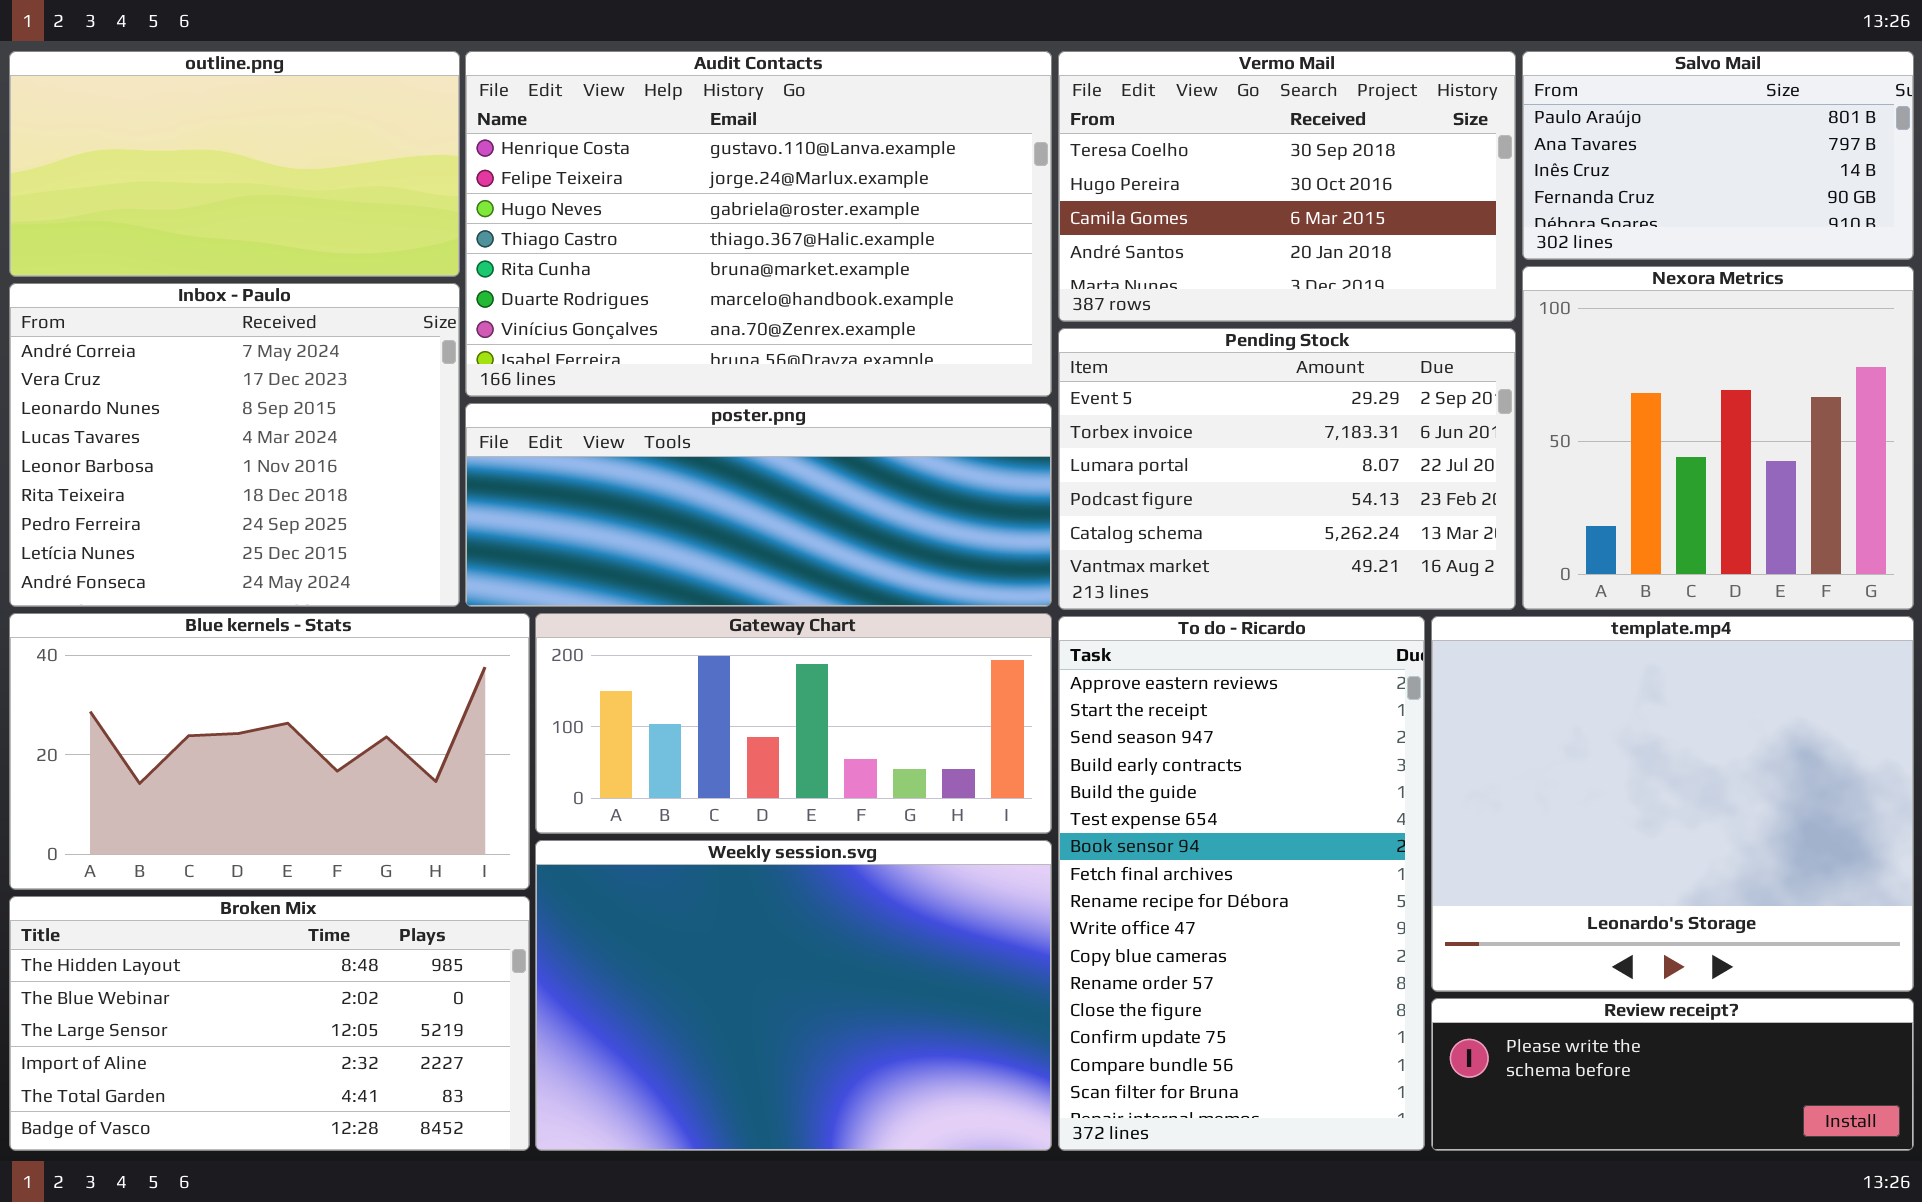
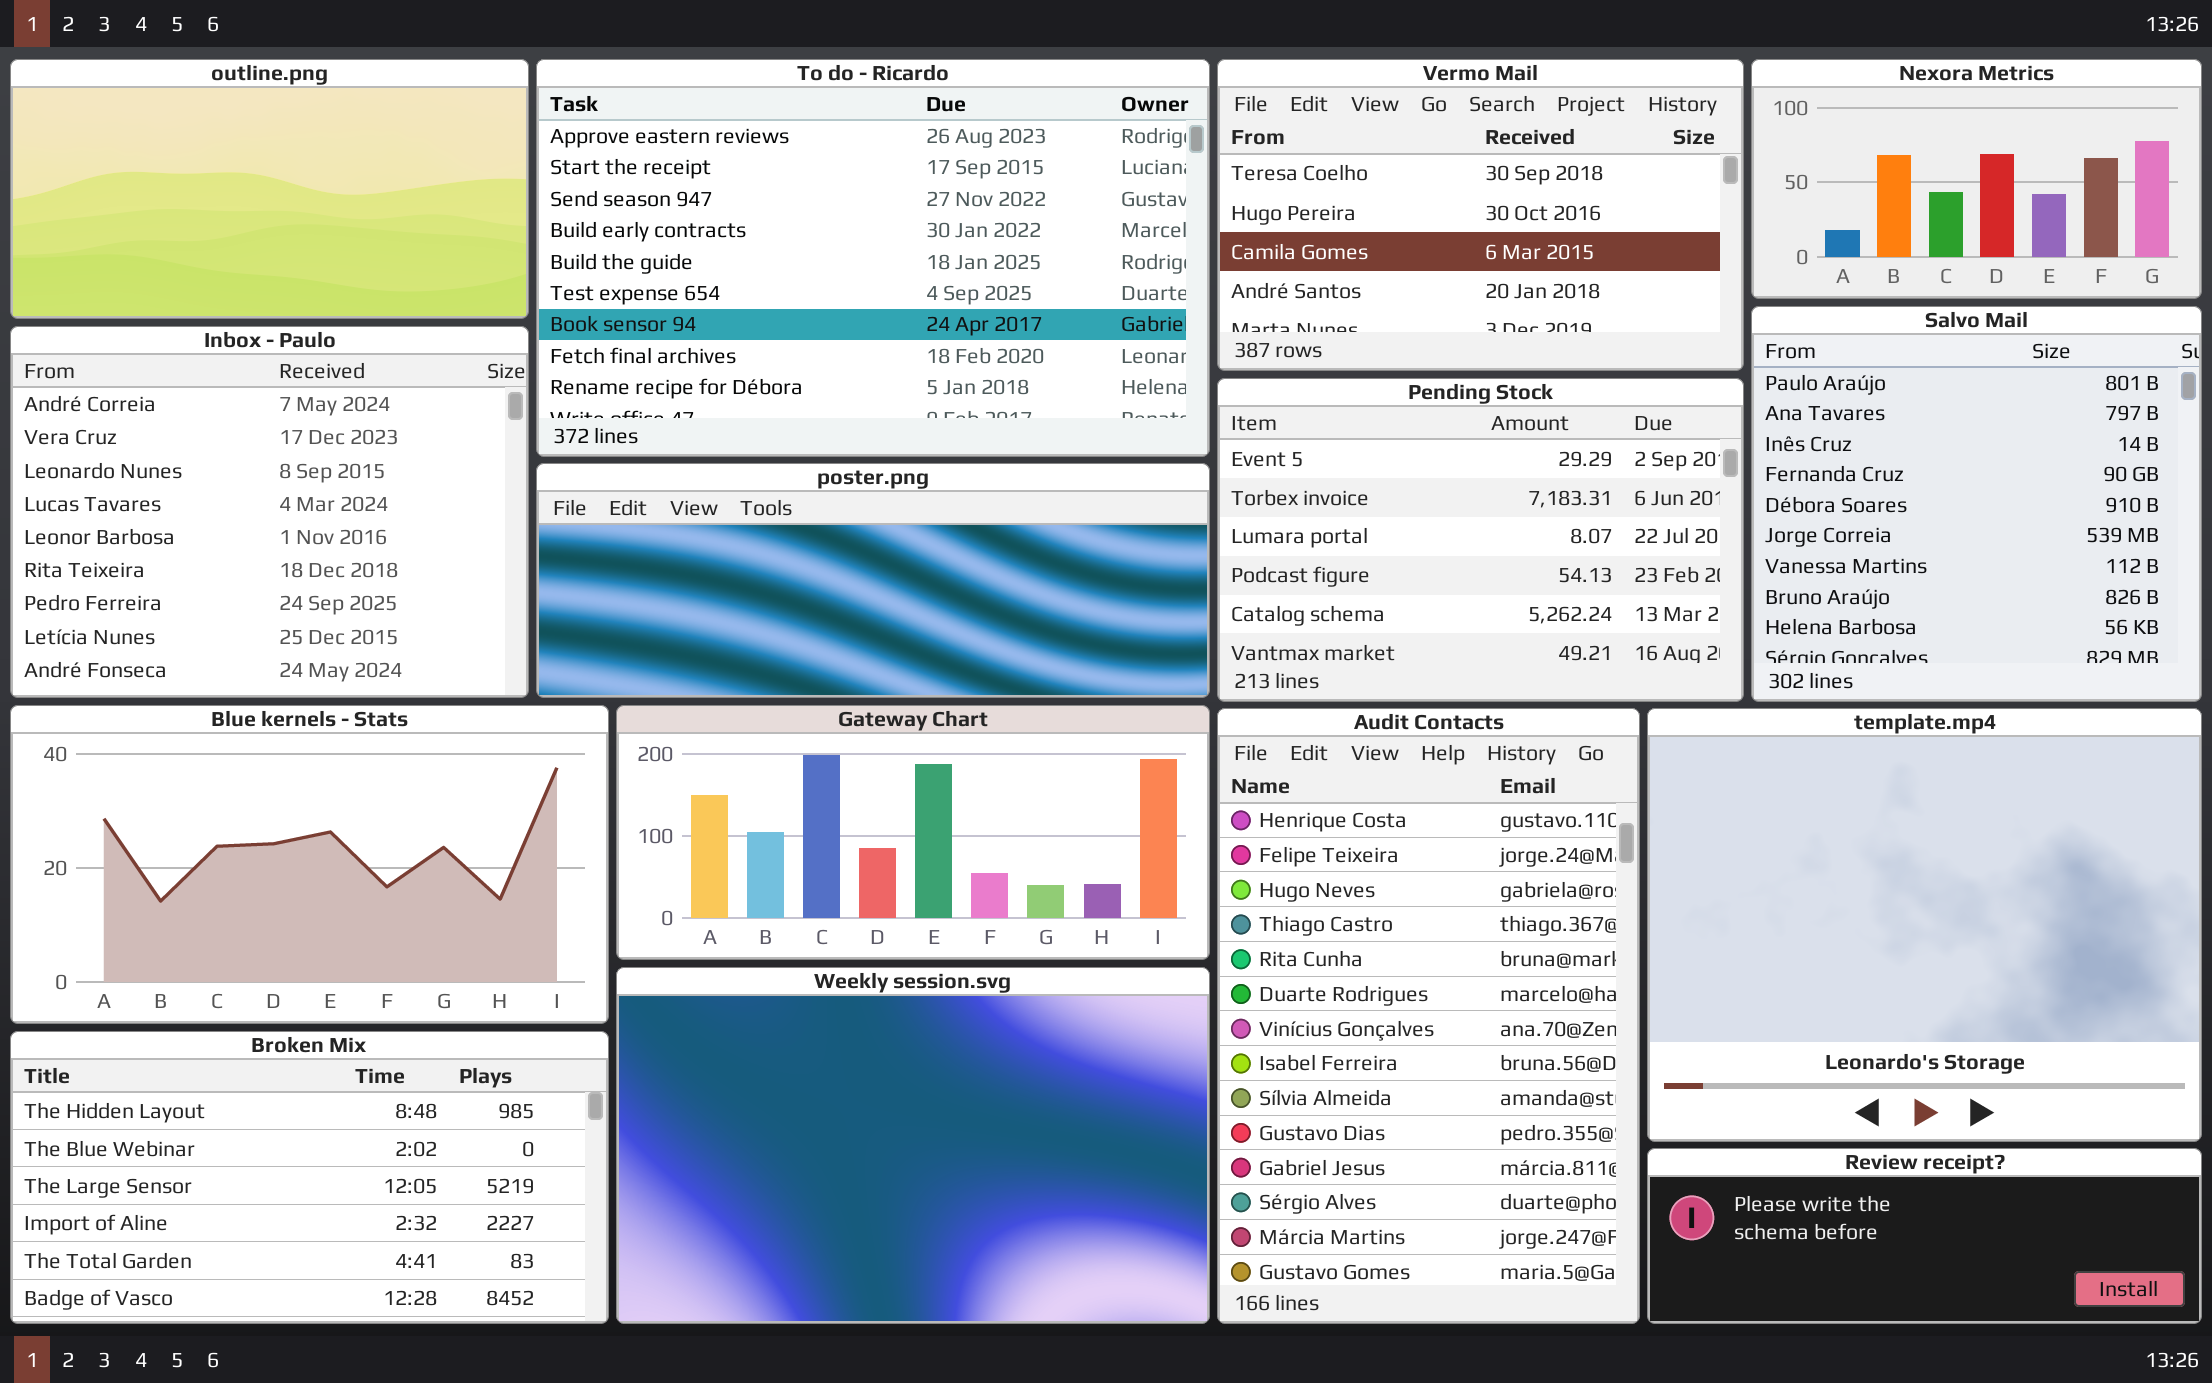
Audit Contacts: [465,51,1052,397] -> [1217,708,1640,1324], moved, resized
Salvo Mail: [1522,51,1914,260] -> [1751,306,2202,702], moved, resized
Nexora Metrics: [1522,266,1914,610] -> [1751,59,2202,299], moved, resized
To do - Ricardo: [1058,616,1425,1151] -> [536,59,1210,457], moved, resized

